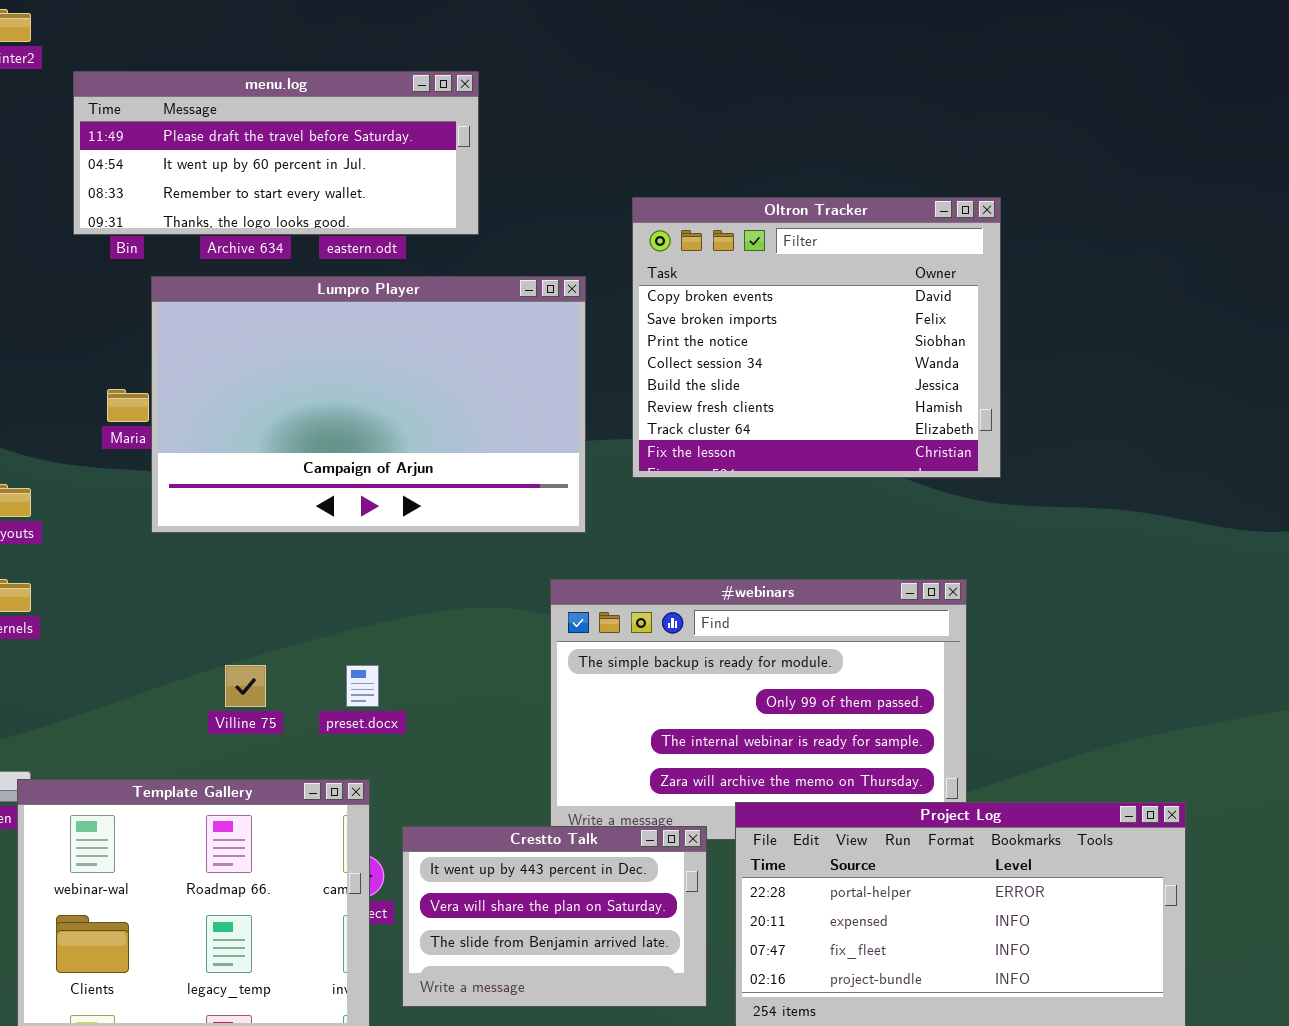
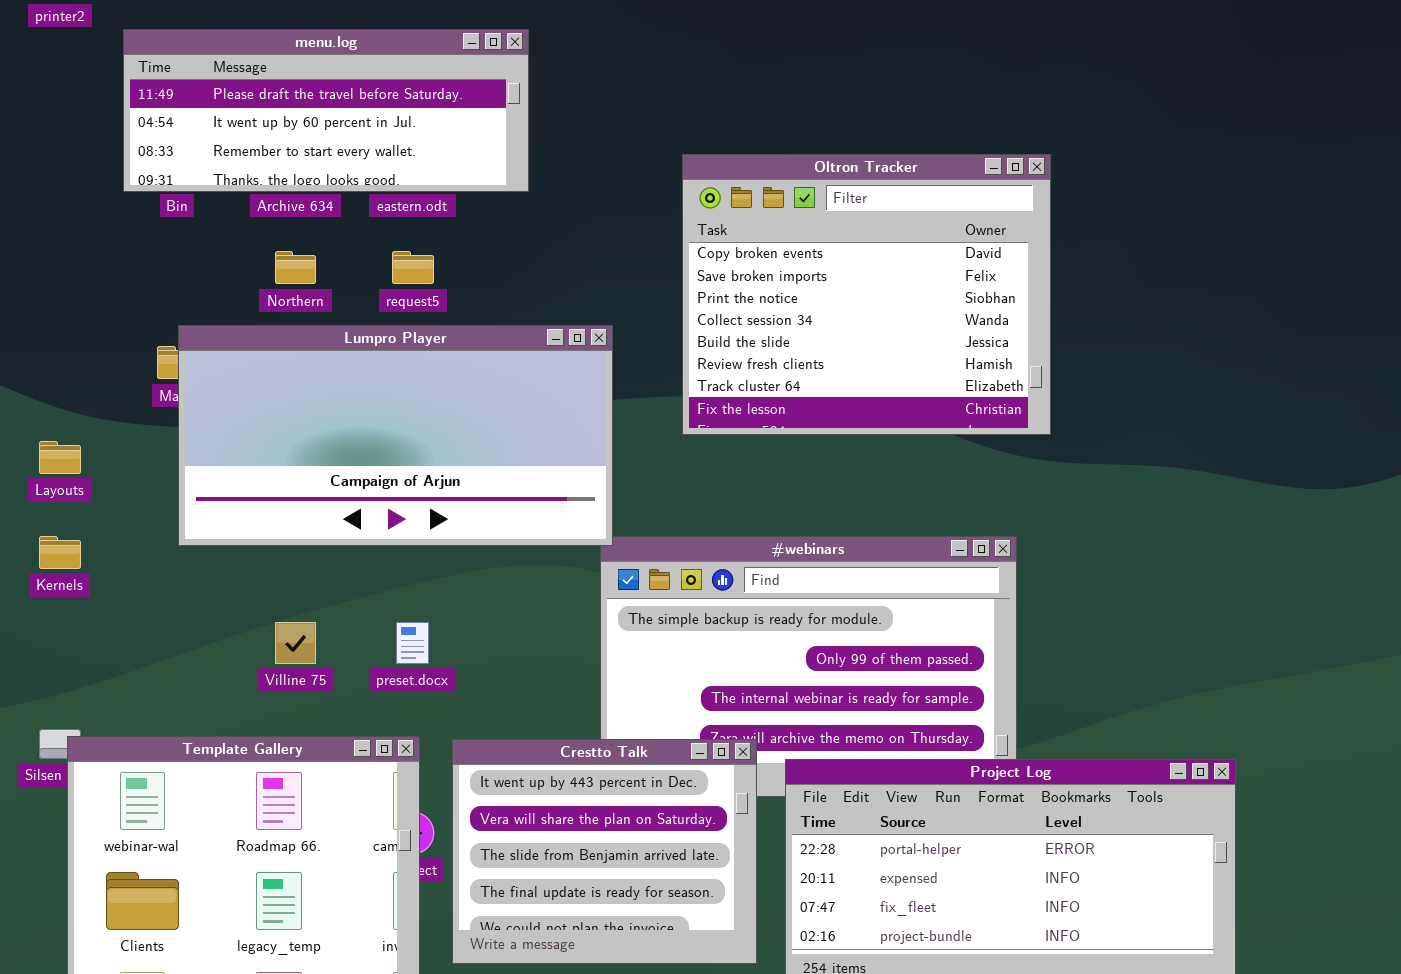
Lumpro Player: [151,276,586,533] -> [178,325,613,546], moved, resized
Crestto Talk: [402,826,707,1007] -> [452,739,757,964], resized

